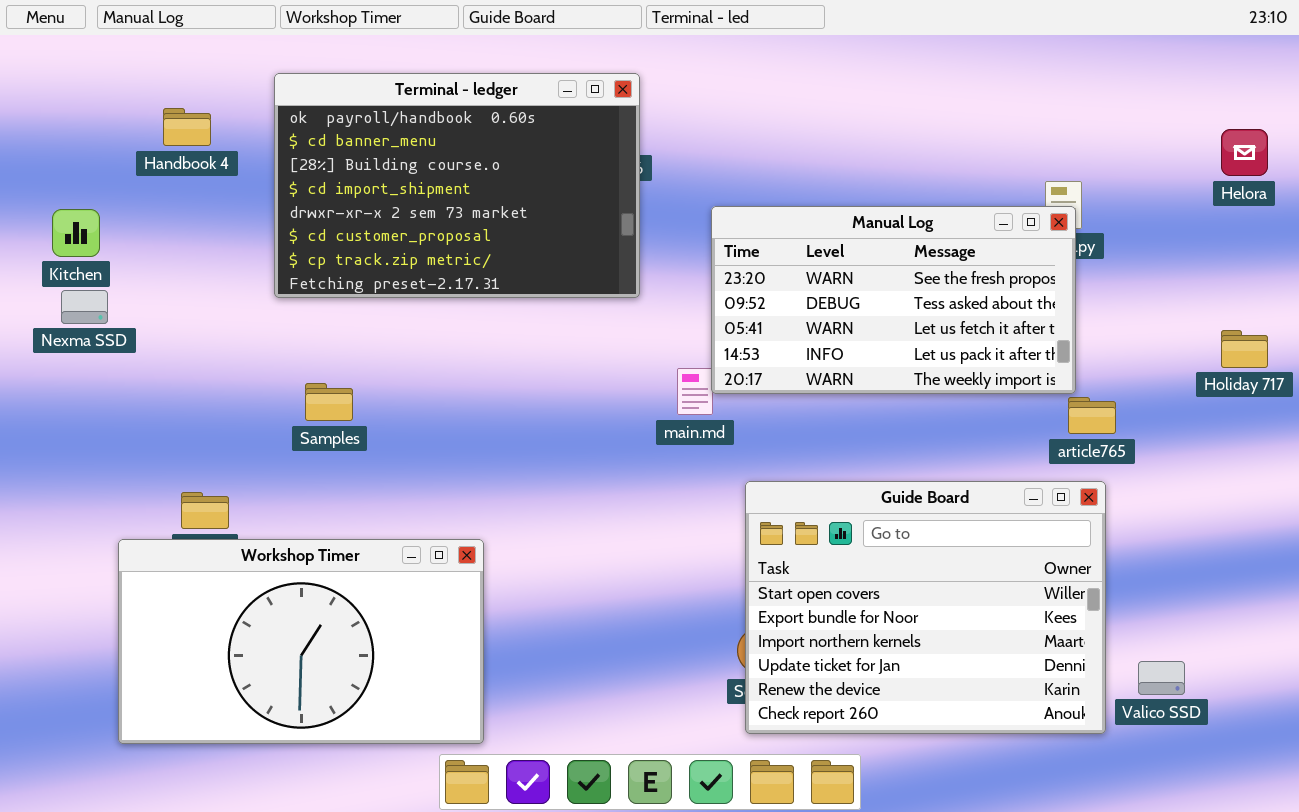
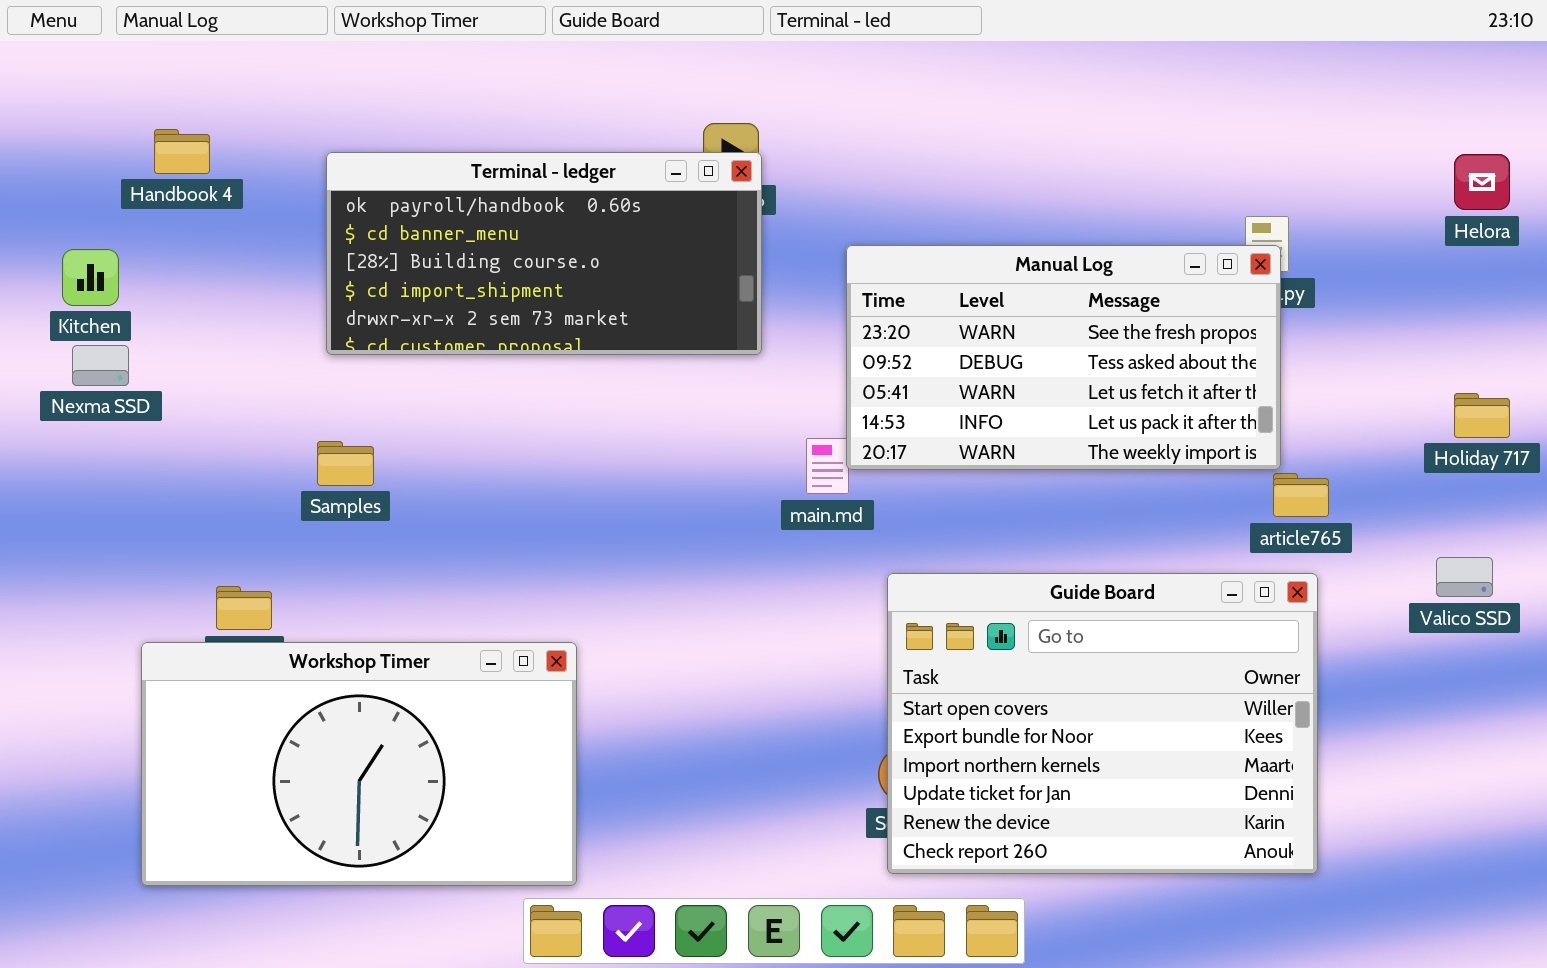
Terminal - ledger: [274,73,640,298] -> [326,152,762,355], resized
Handbook 4: [163,108,211,146] -> [154,129,210,174], moved
Samples: [305,383,353,421] -> [317,441,374,486], moved
Valico SSD: [1138,661,1185,695] -> [1436,557,1493,597], moved

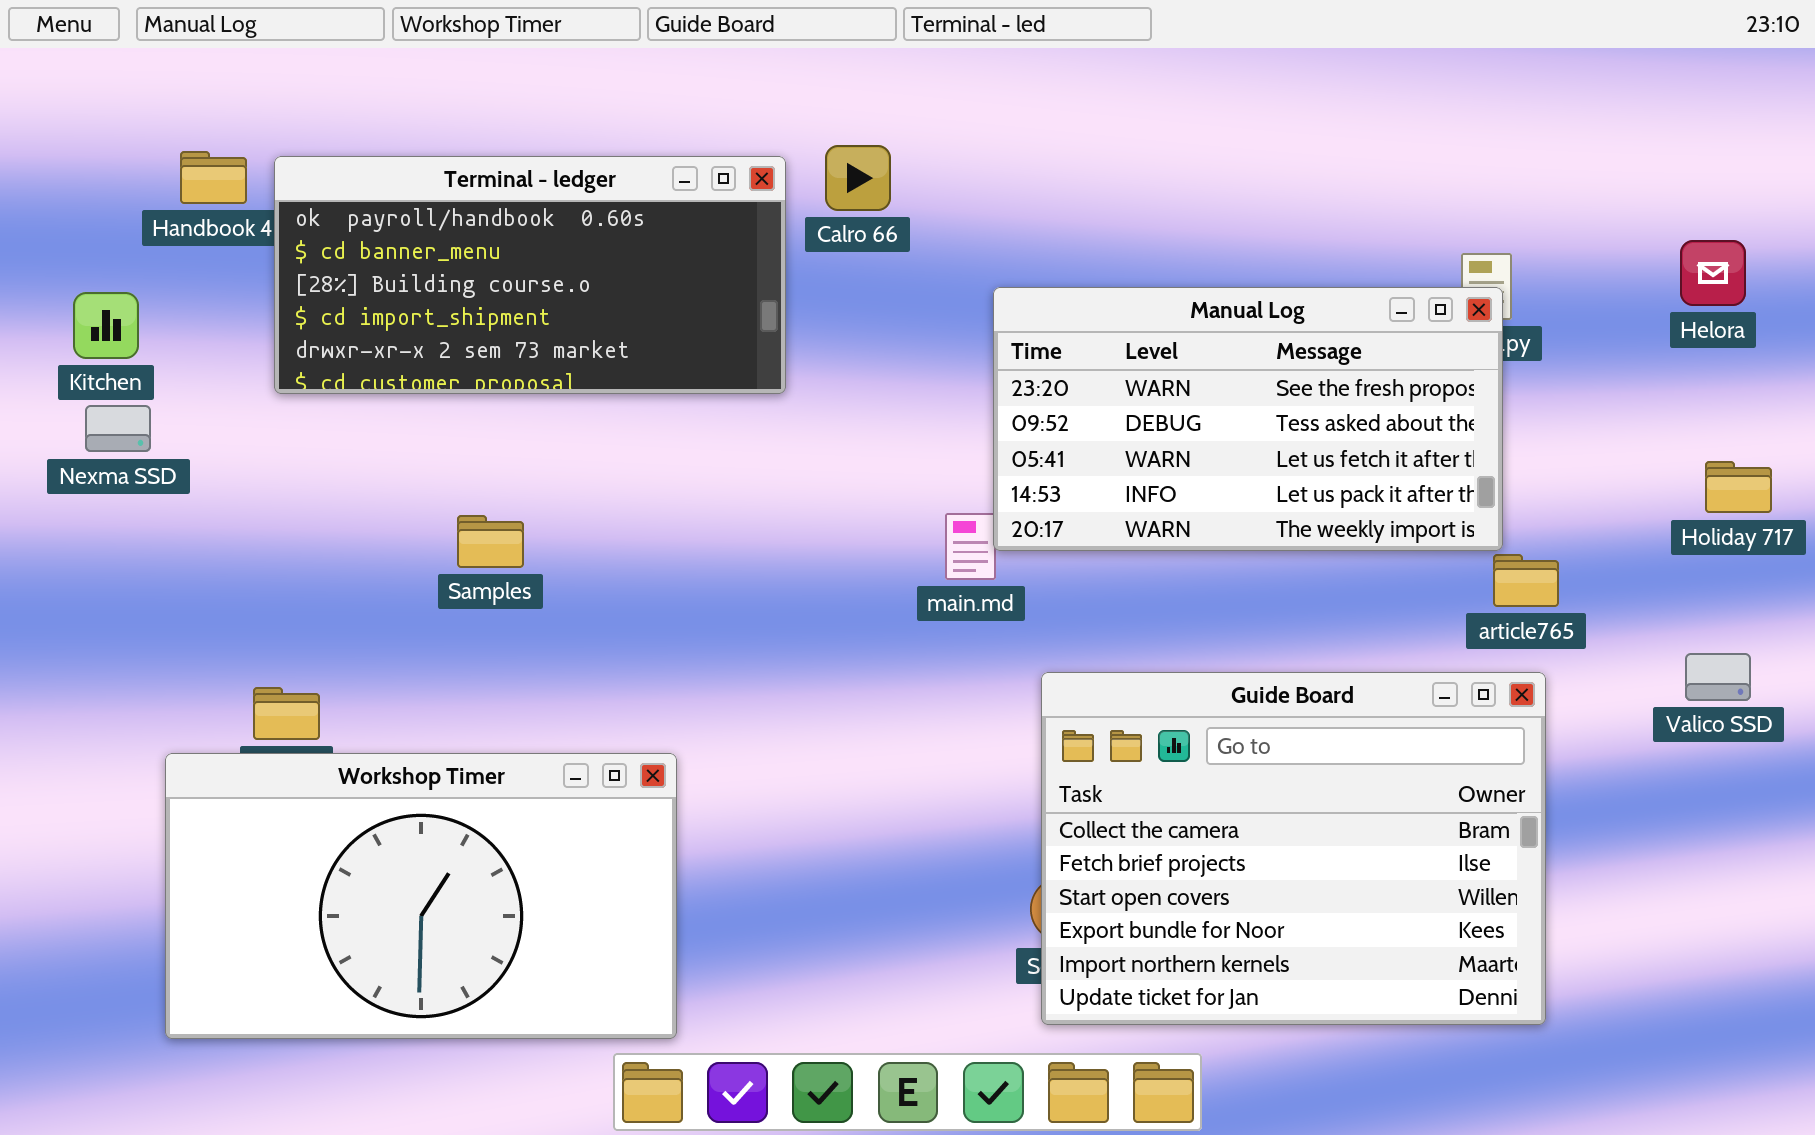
Terminal - ledger: [326,152,762,355] -> [274,156,786,394], moved
Helora: [1454,154,1510,210] -> [1680,240,1746,306], moved
Samples: [317,441,374,486] -> [457,515,524,568], moved
Guide Board: [887,573,1318,874] -> [1041,672,1546,1025], scrolled up 2 rows

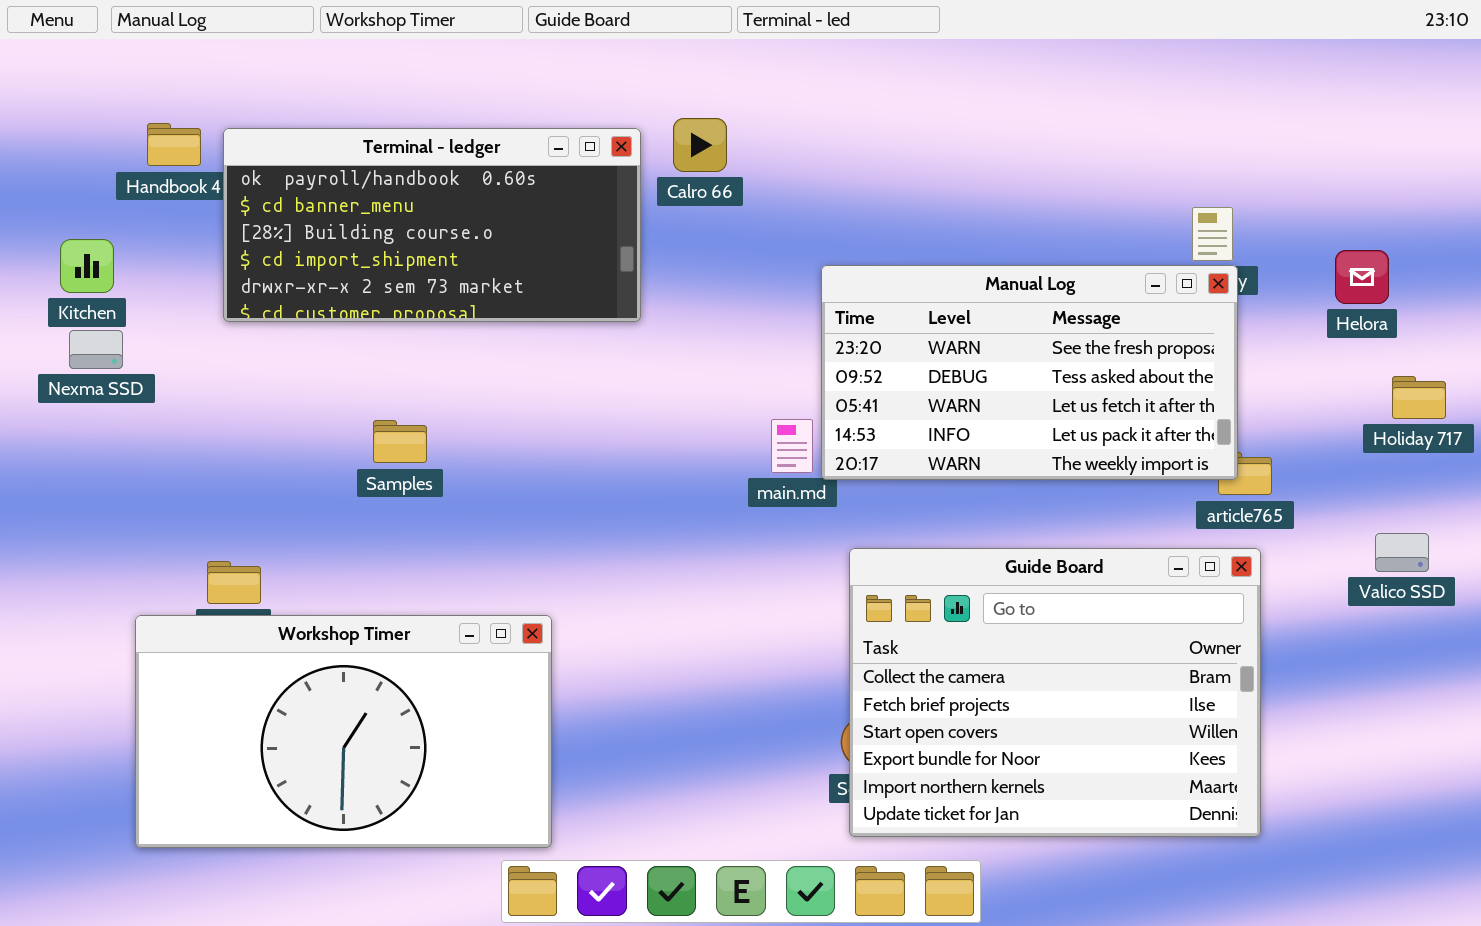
Helora: [1680,240,1746,306] -> [1335,250,1389,304], moved
Manual Log: [993,287,1503,551] -> [821,265,1238,480], moved

